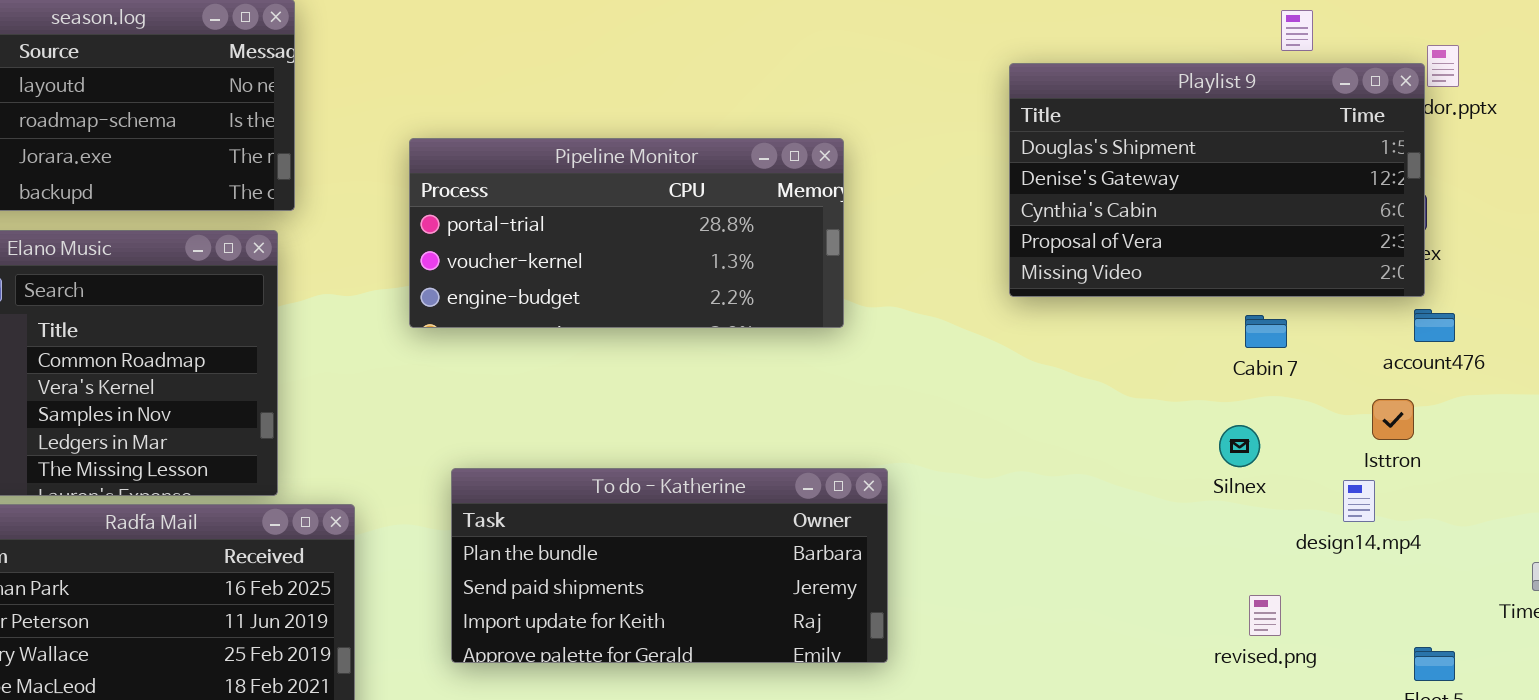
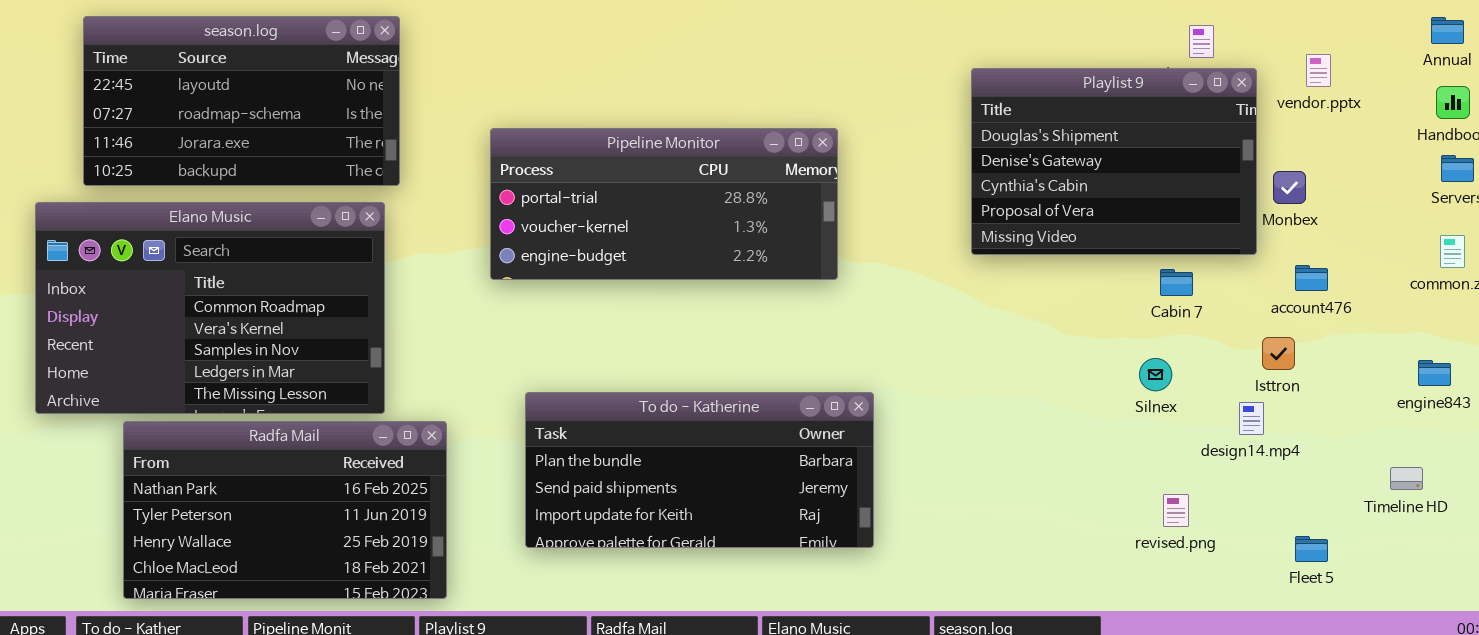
Playlist 9: [1009,63,1425,297] -> [971,68,1257,255], resized

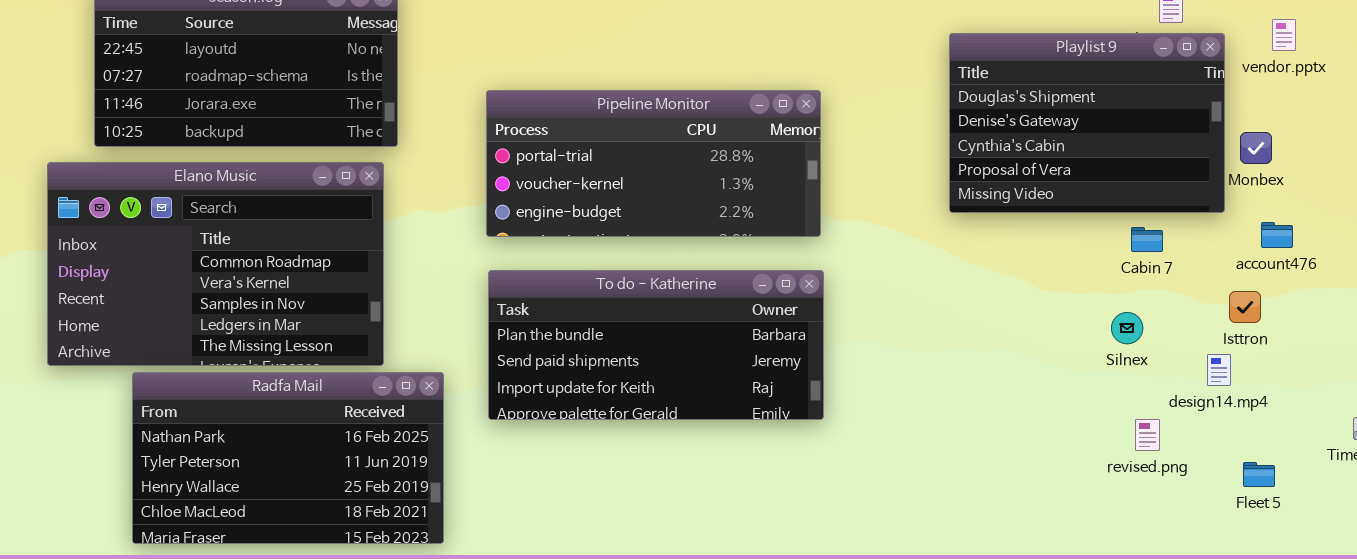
To do - Katherine: [525,392,874,548] -> [488,270,824,420], moved
revised.png: [1163,494,1189,527] -> [1135,419,1160,451], moved
Fleet 5: [1295,536,1328,562] -> [1243,462,1275,487], moved

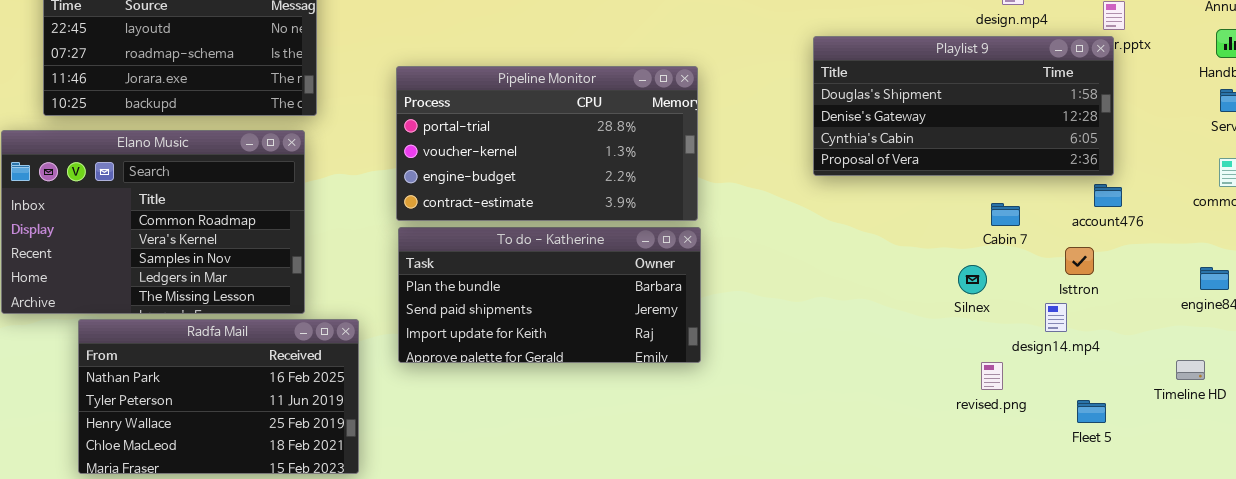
Playlist 9: [949,33,1225,213] -> [813,36,1114,176], resized
Pipeline Monitor: [486,90,821,237] -> [396,66,698,221], resized
Cabin 7: [1131,227,1163,252] -> [991,203,1020,226], moved

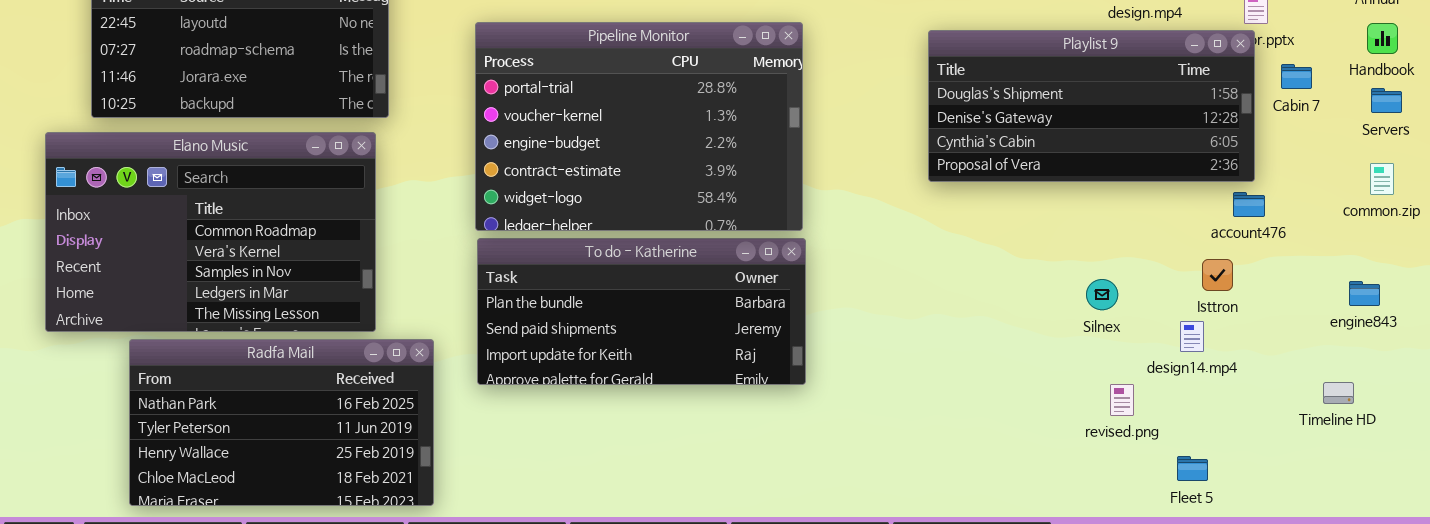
Pipeline Monitor: [396,66,698,221] -> [475,22,803,231], resized
Cabin 7: [991,203,1020,226] -> [1281,64,1312,89], moved
Fleet 5: [1077,400,1106,423] -> [1177,456,1208,481], moved

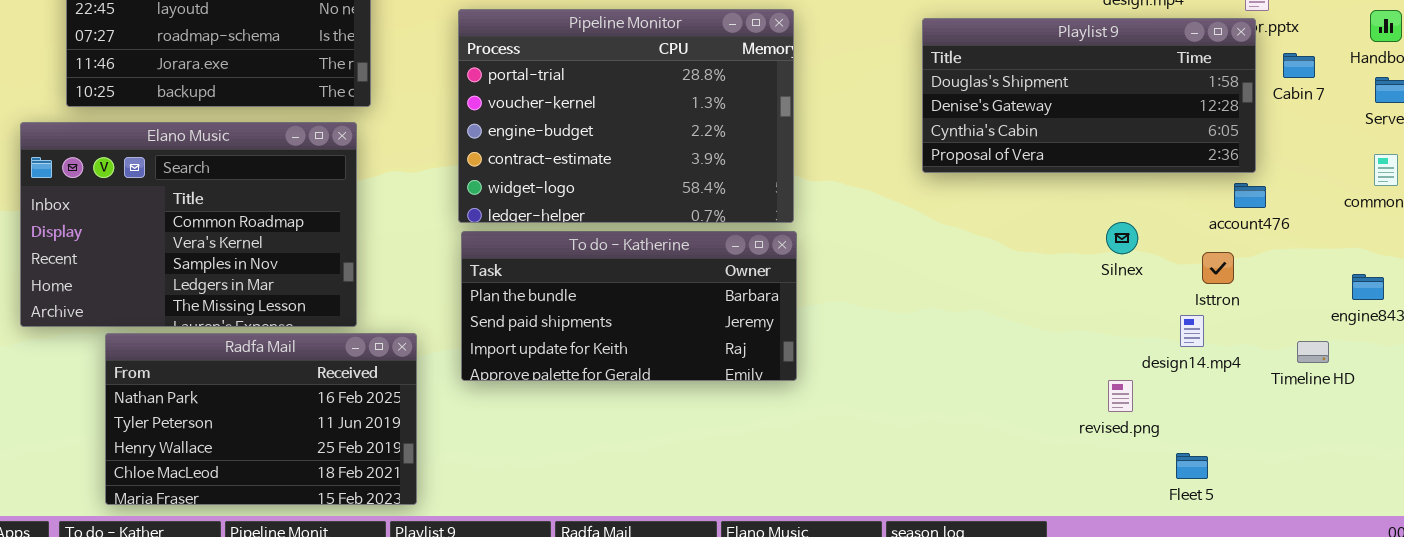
Silnex: [1086,279,1118,310] -> [1106,222,1138,254], moved
Timeline HD: [1323,382,1354,404] -> [1297,341,1329,363], moved

